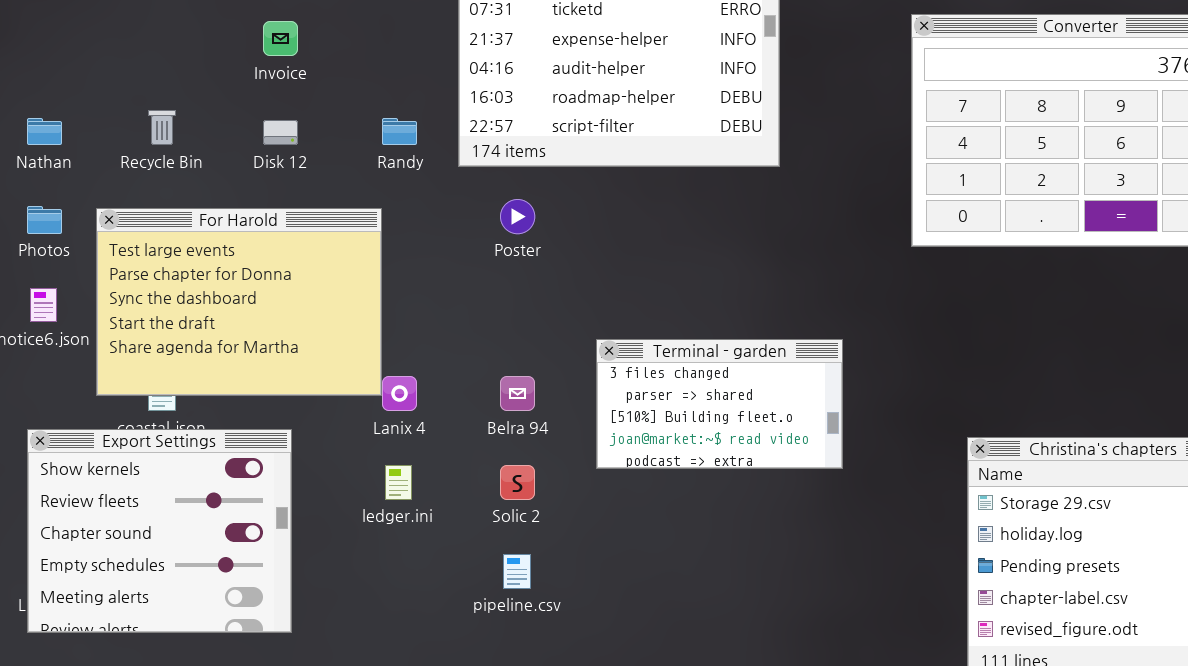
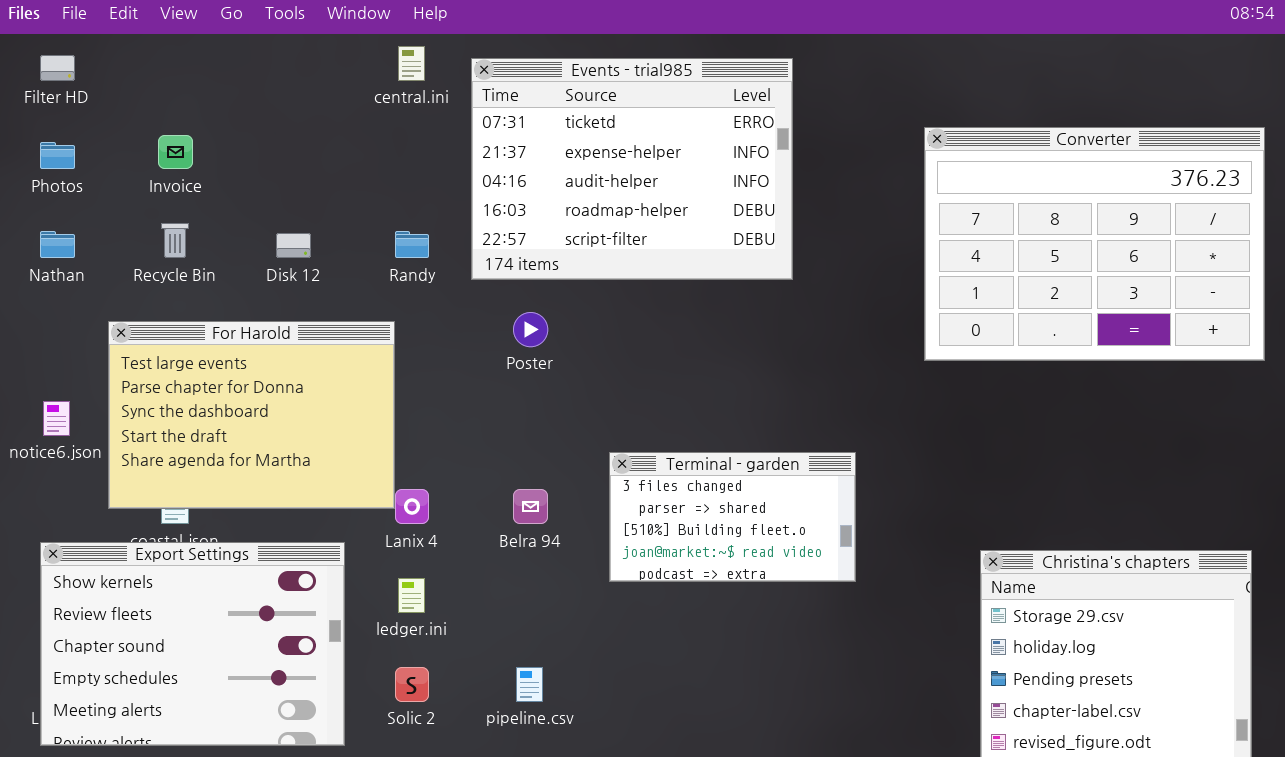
Invoice: [263,21,298,56] -> [158,135,193,169], moved
Photos: [27,206,62,234] -> [40,142,75,169], moved
Export Settings: [27,429,292,633] -> [40,542,345,746], resized
Solic 2: [500,465,535,500] -> [395,667,429,702], moved

